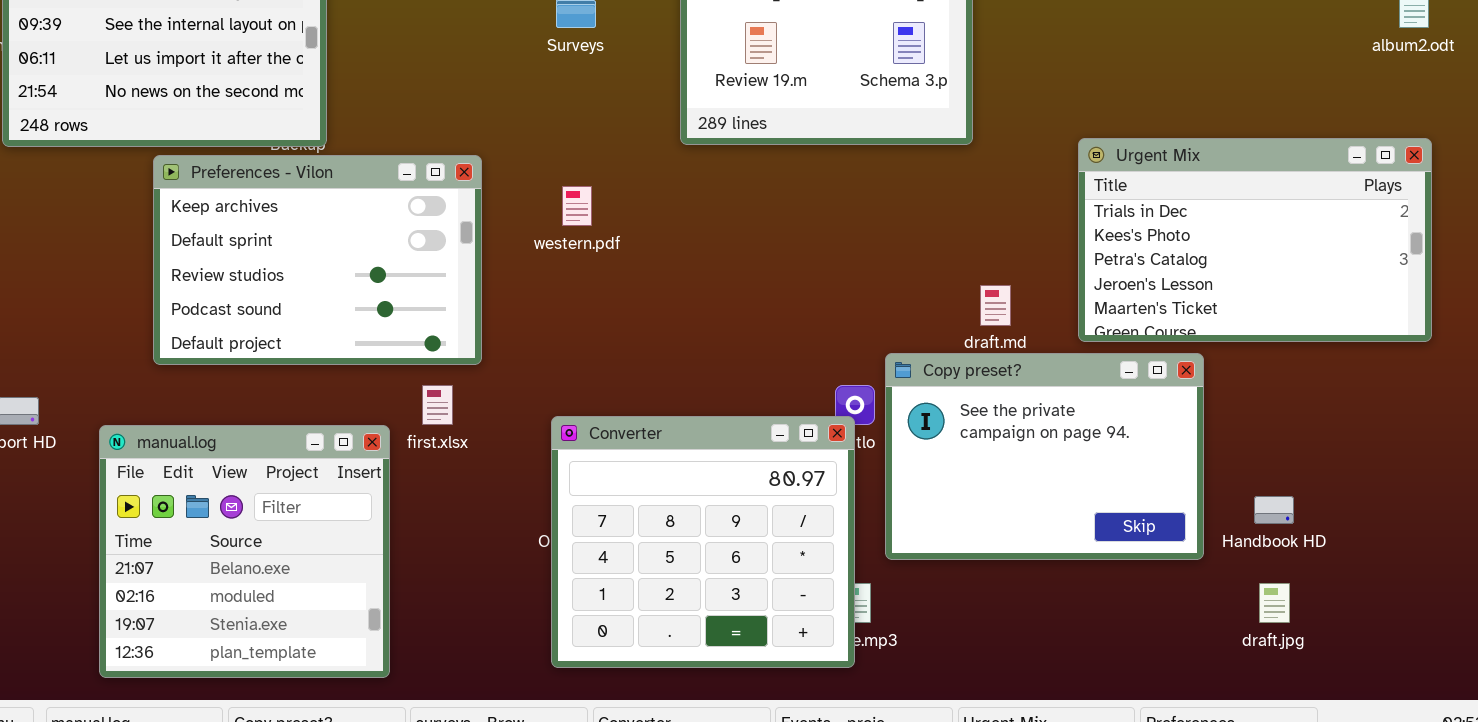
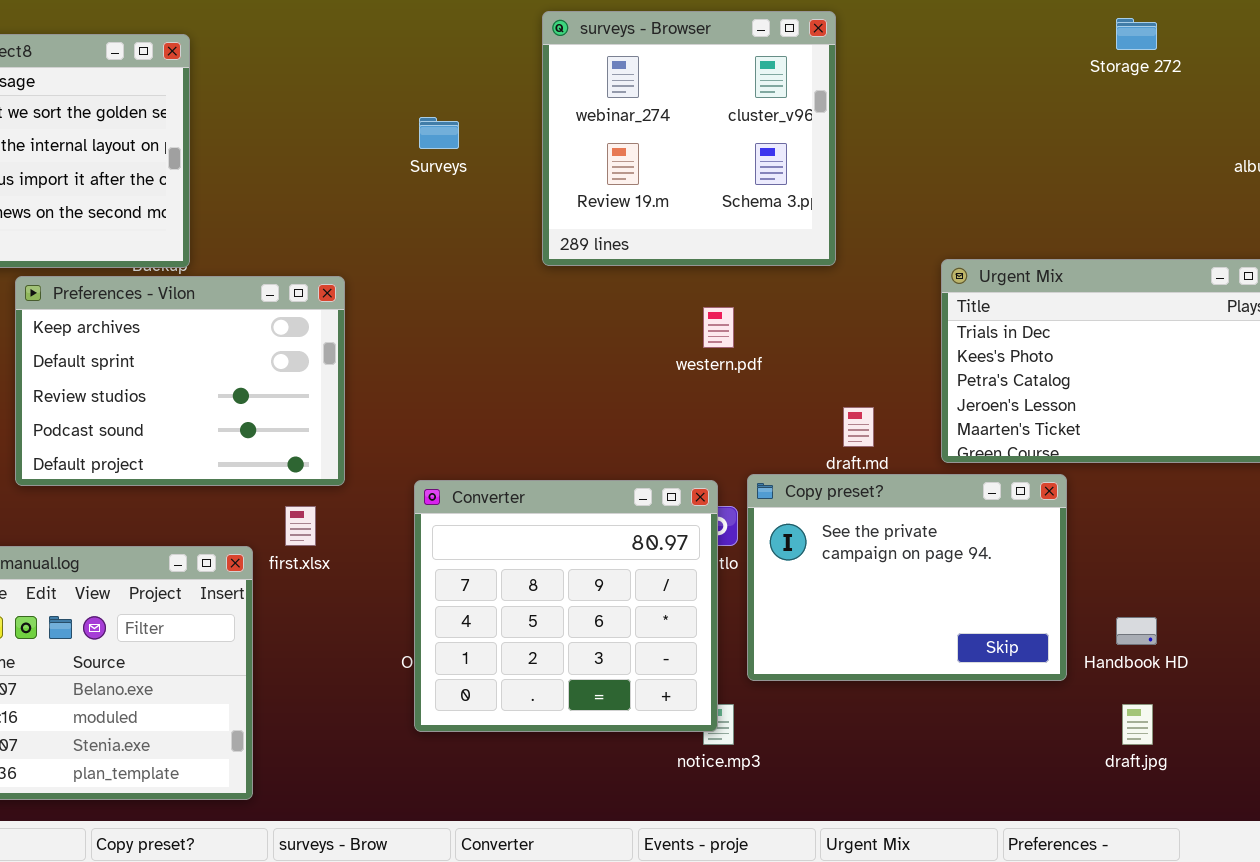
western.pdf: [562,186,592,226] -> [703,307,734,348], moved
Converter: [551,416,855,668] -> [414,480,718,732], moved

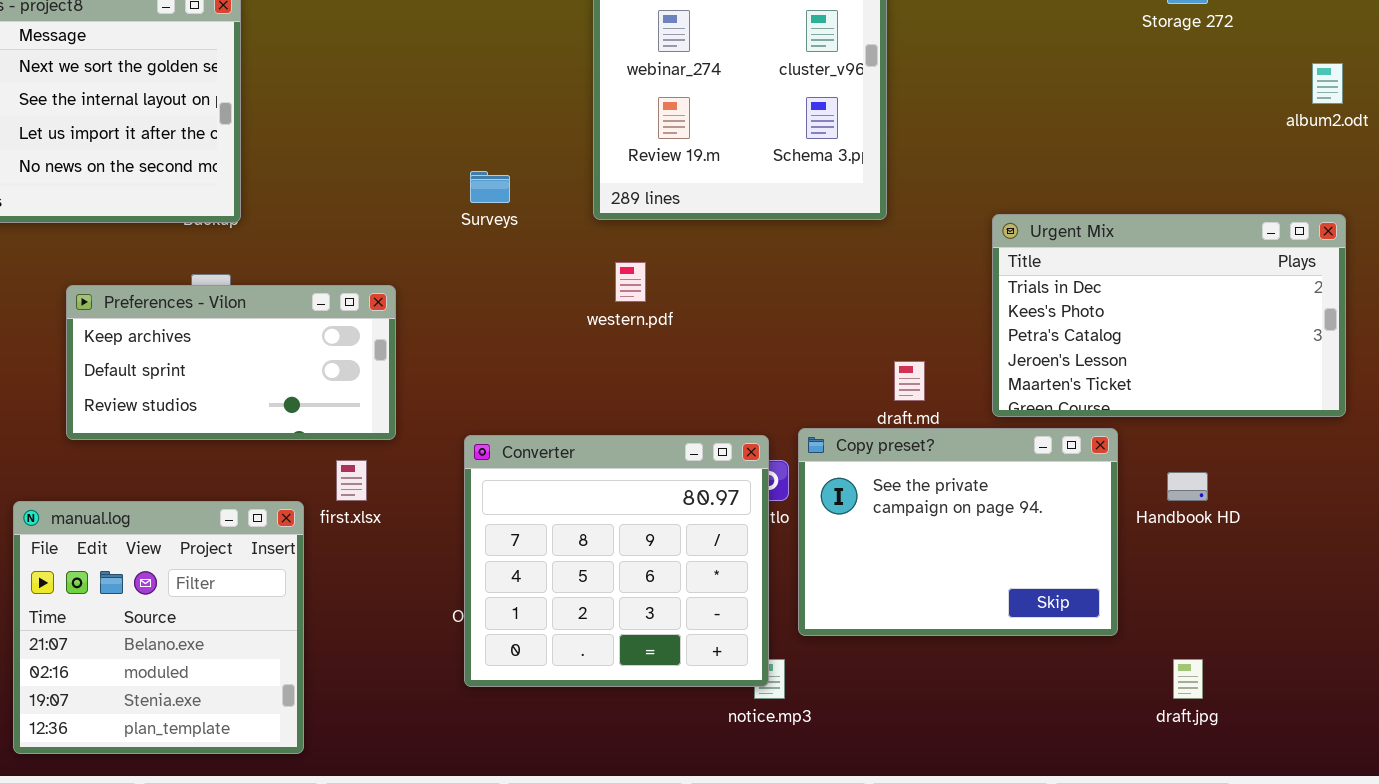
Surveys: [419,117,459,149] -> [470,171,510,203], moved
Preferences - Vilon: [15,276,345,486] -> [66,285,396,440], resized
western.pdf: [703,307,734,348] -> [615,262,646,302], moved
Handbook HD: [1116,617,1157,645] -> [1167,472,1208,501], moved

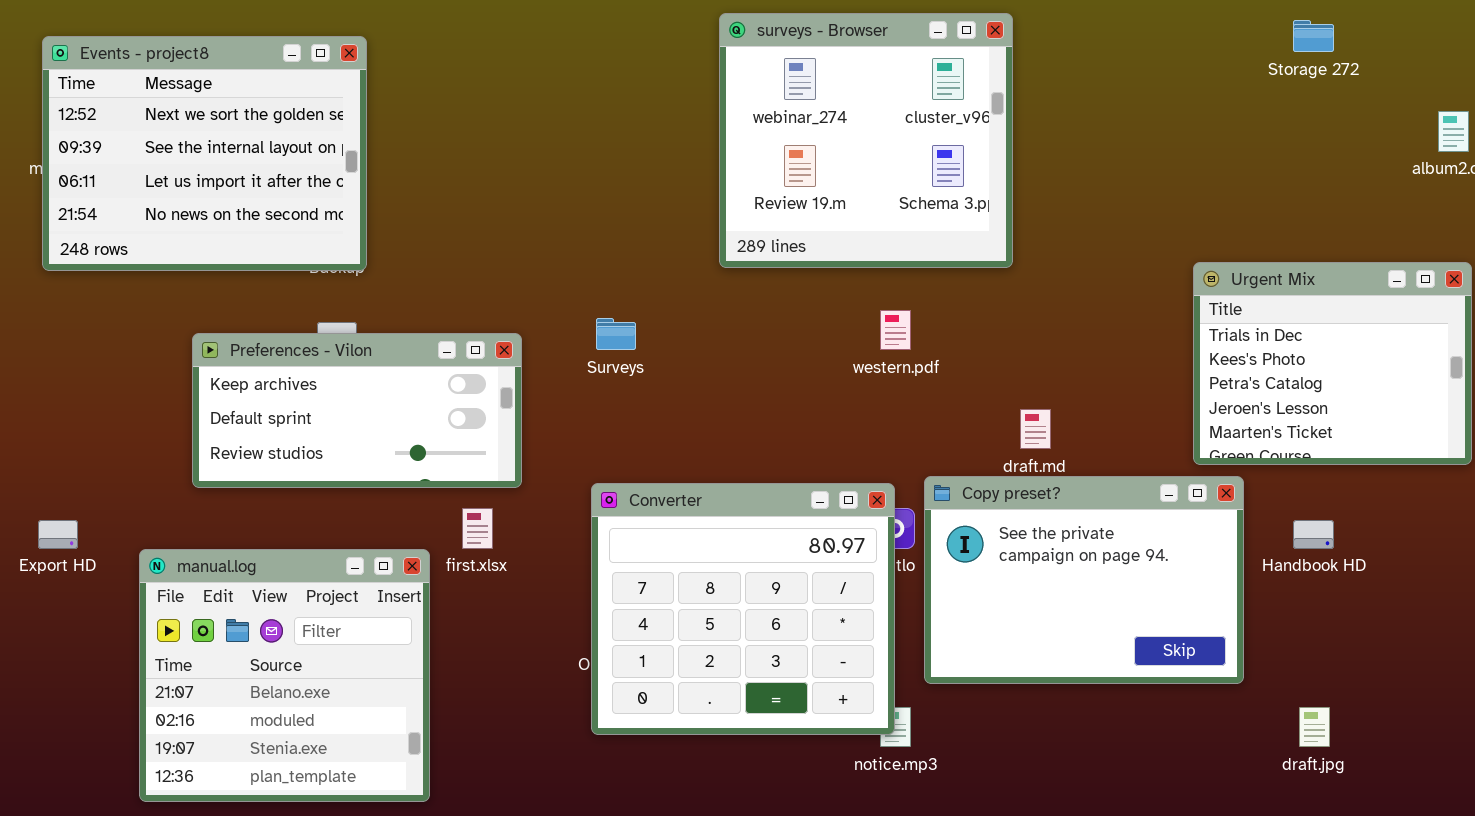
Surveys: [470,171,510,203] -> [596,318,636,350], moved
Urgent Mix: [992,214,1346,417] -> [1193,262,1472,465], resized
western.pdf: [615,262,646,302] -> [880,310,911,350], moved

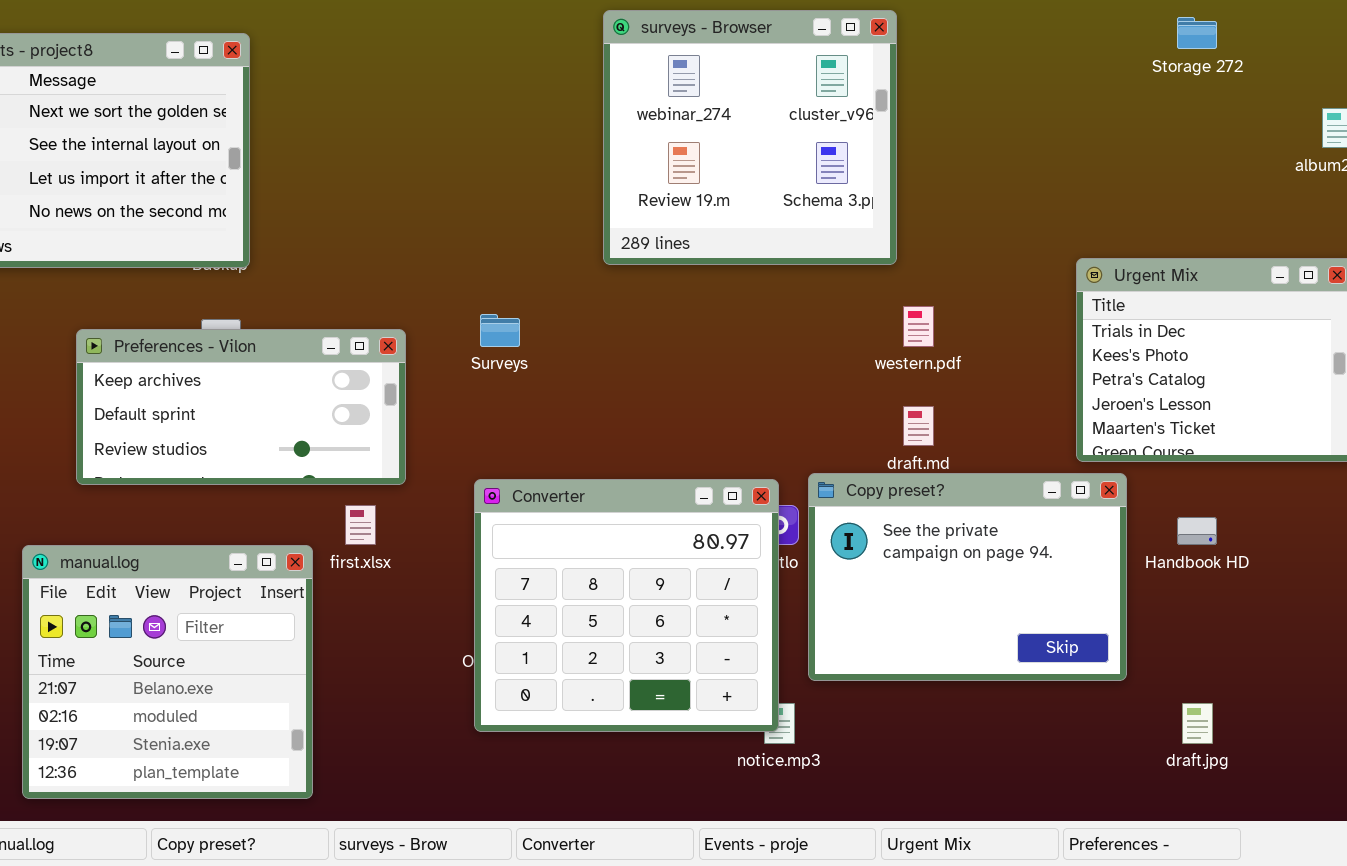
western.pdf: [880,310,911,350] -> [903,306,934,347], moved

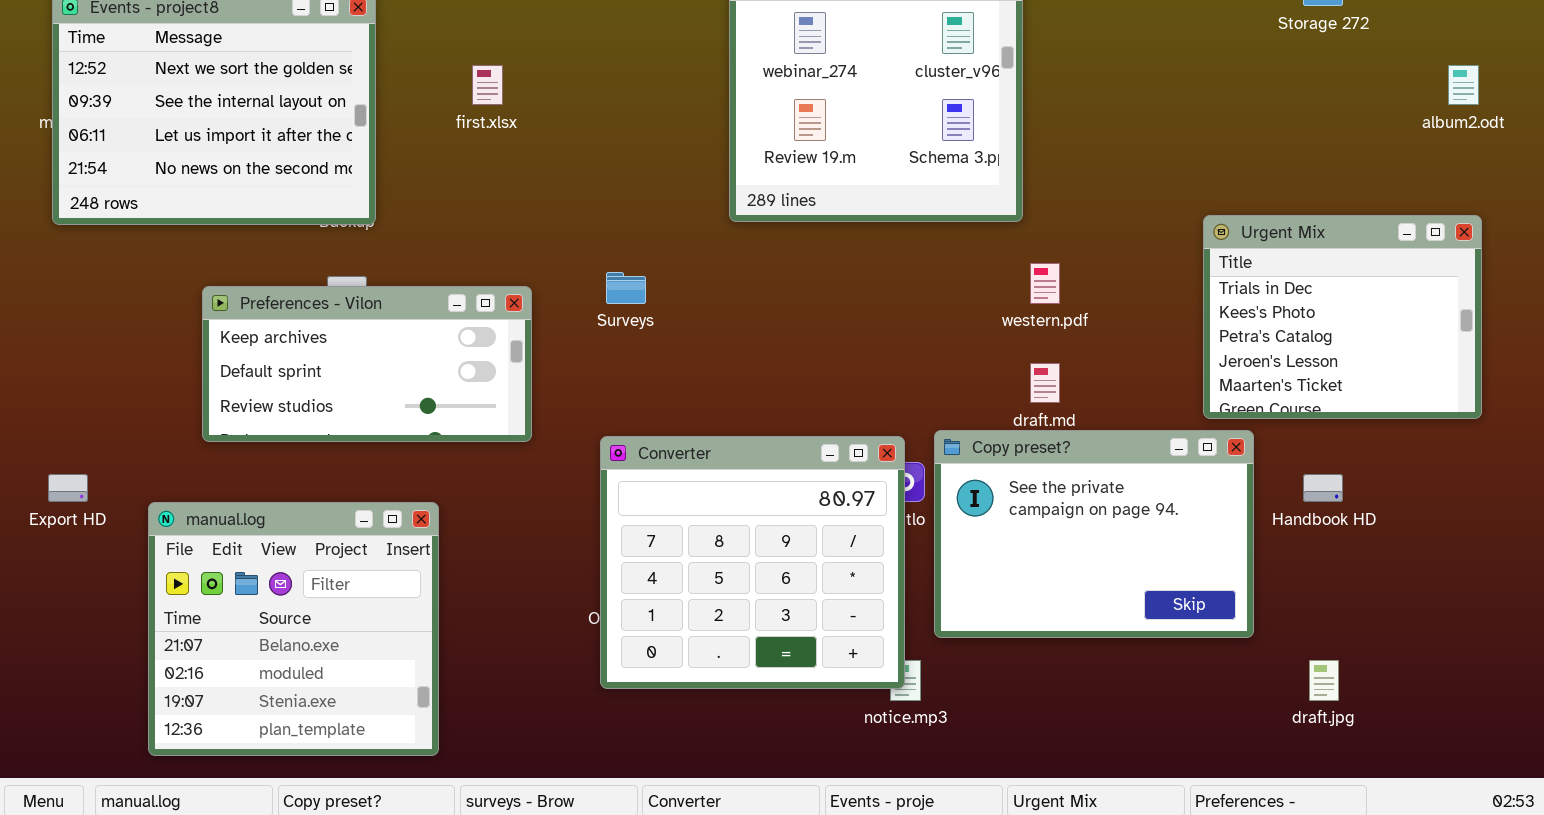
first.xlsx: [345,505,376,545] -> [472,65,503,105], moved

